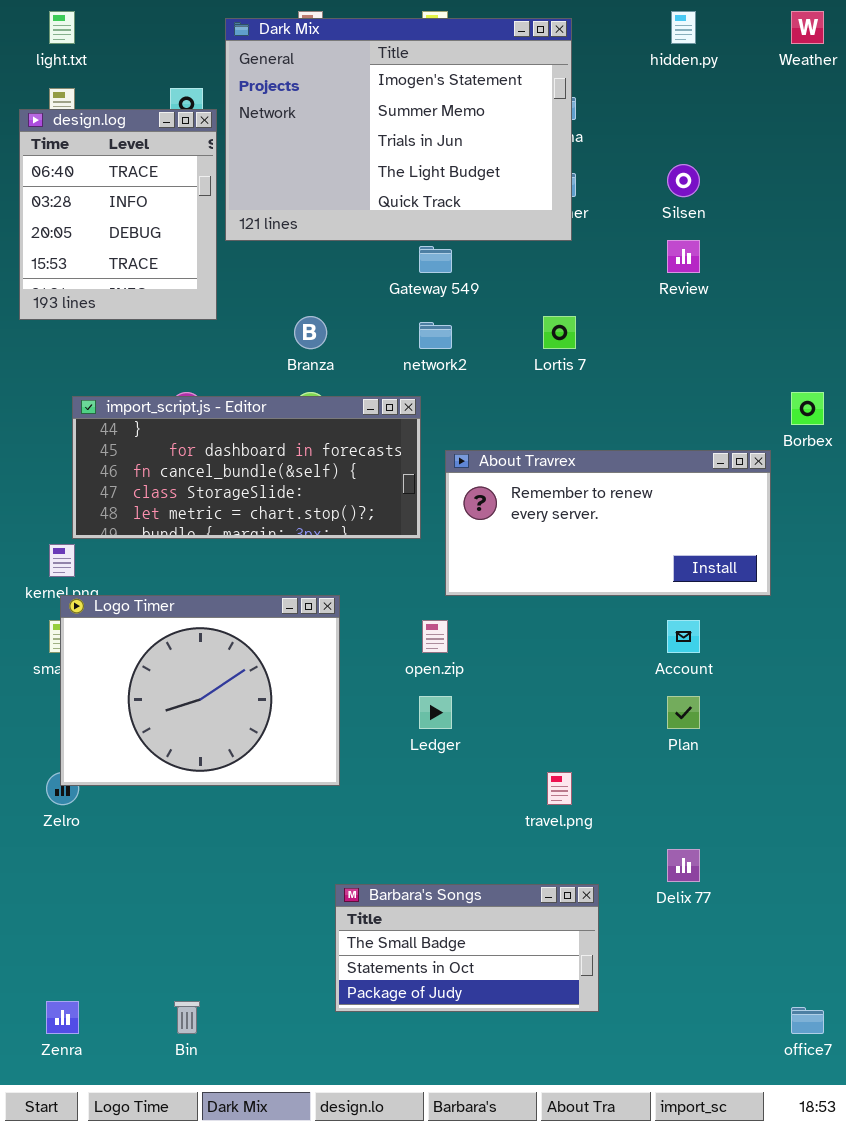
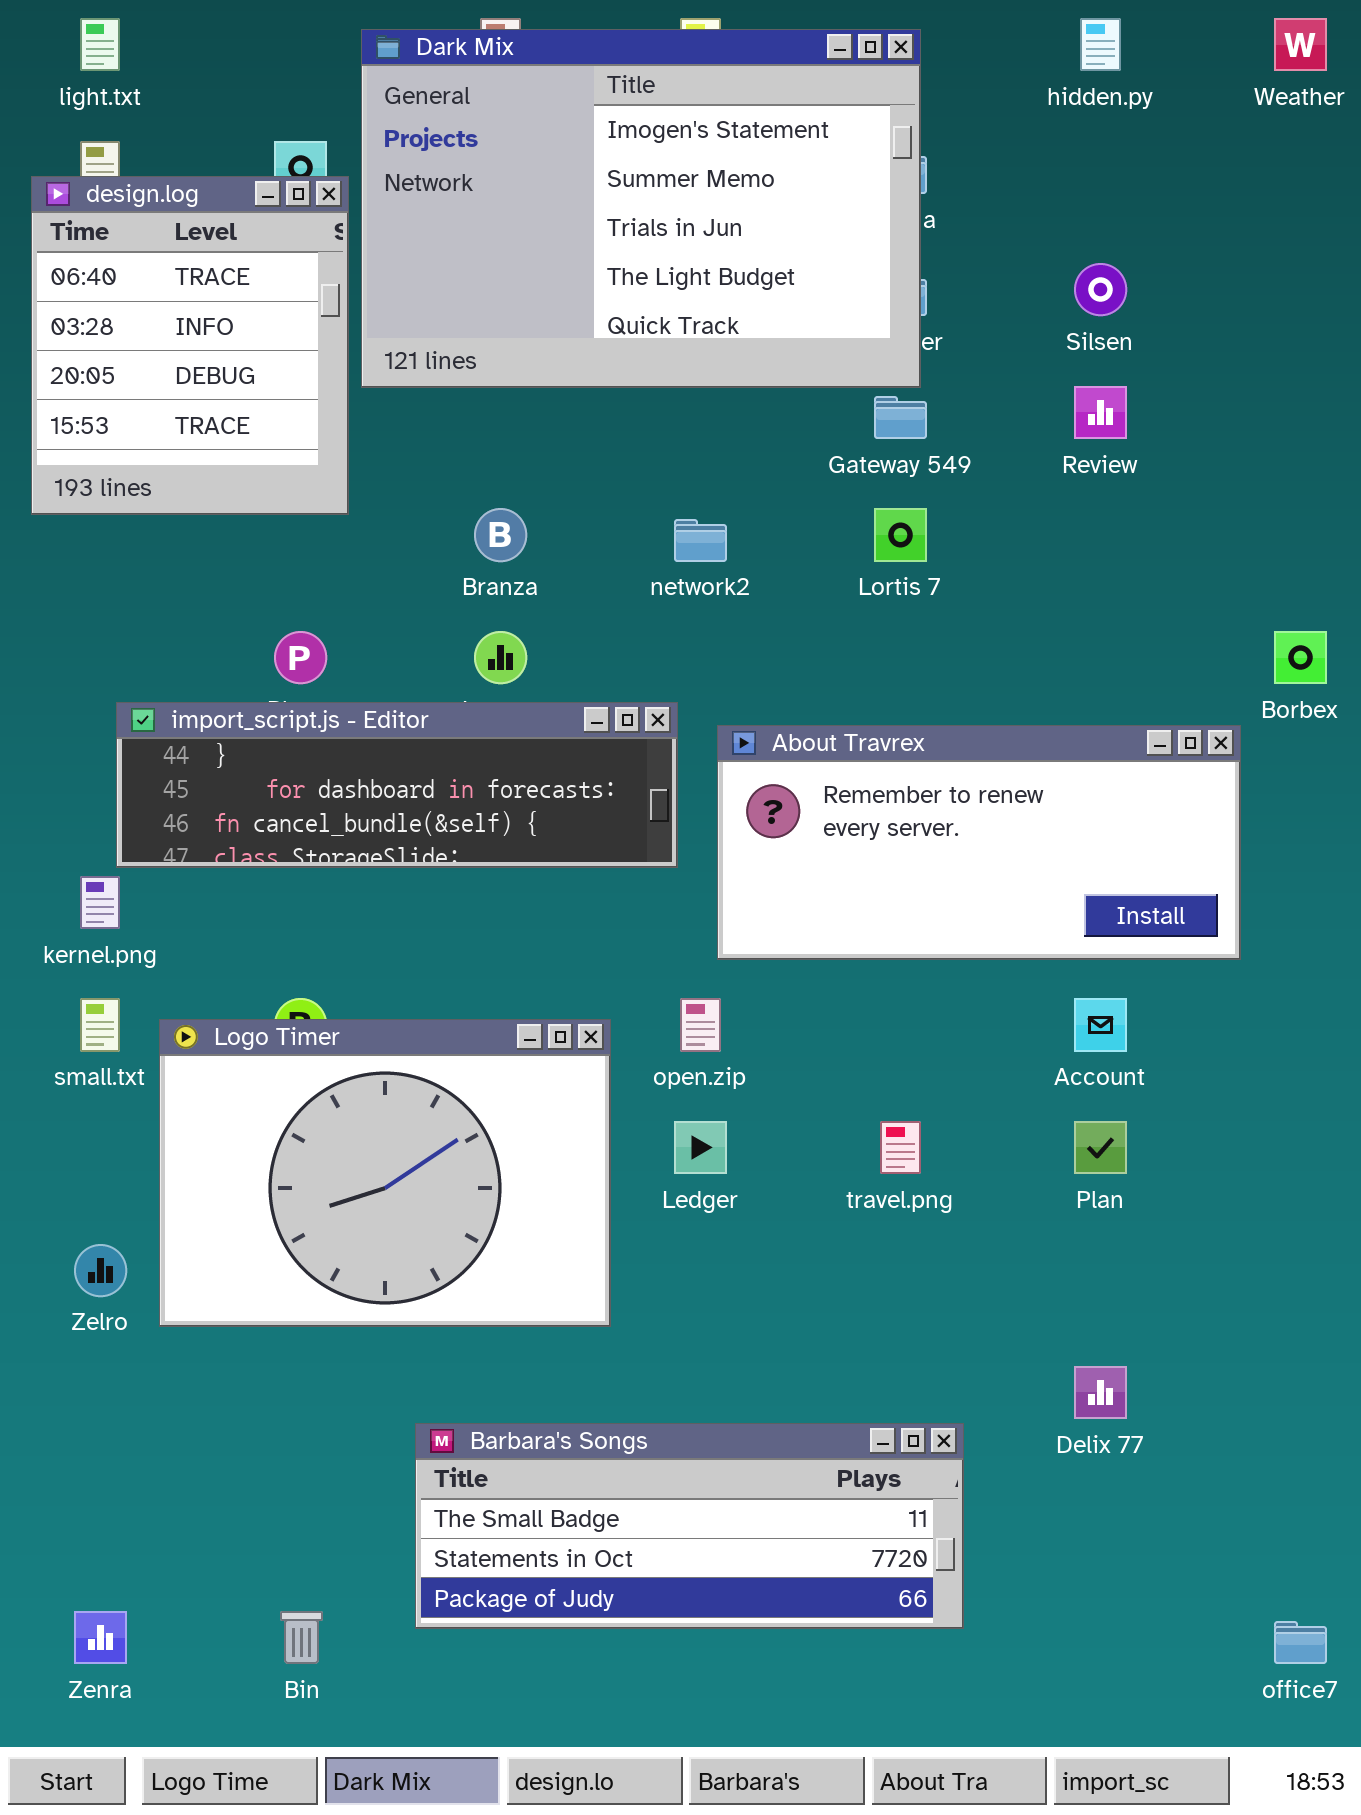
Gateway 549: [419,246,452,273] -> [874,396,927,439], moved
import_script.js - Editor: [72,396,421,539] -> [116,702,678,868], resized
Logo Timer: [60,595,340,786] -> [159,1019,611,1327], moved
travel.png: [547,772,572,805] -> [880,1121,921,1174], moved
Barbara's Songs: [335,884,599,1012] -> [415,1423,964,1629], resized

